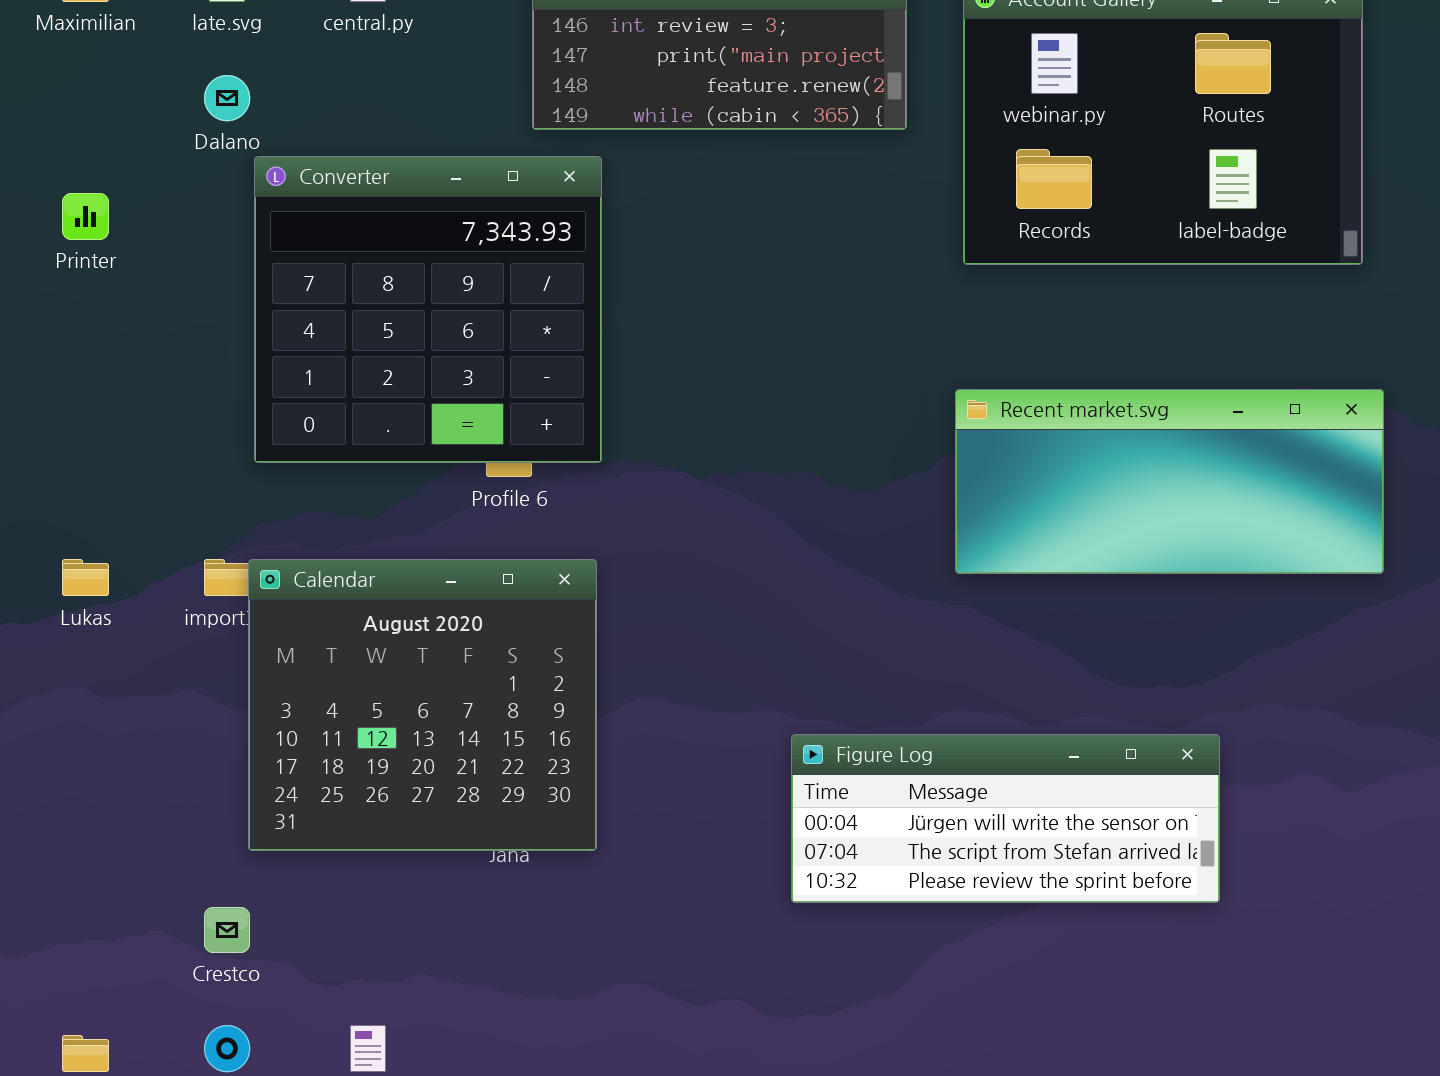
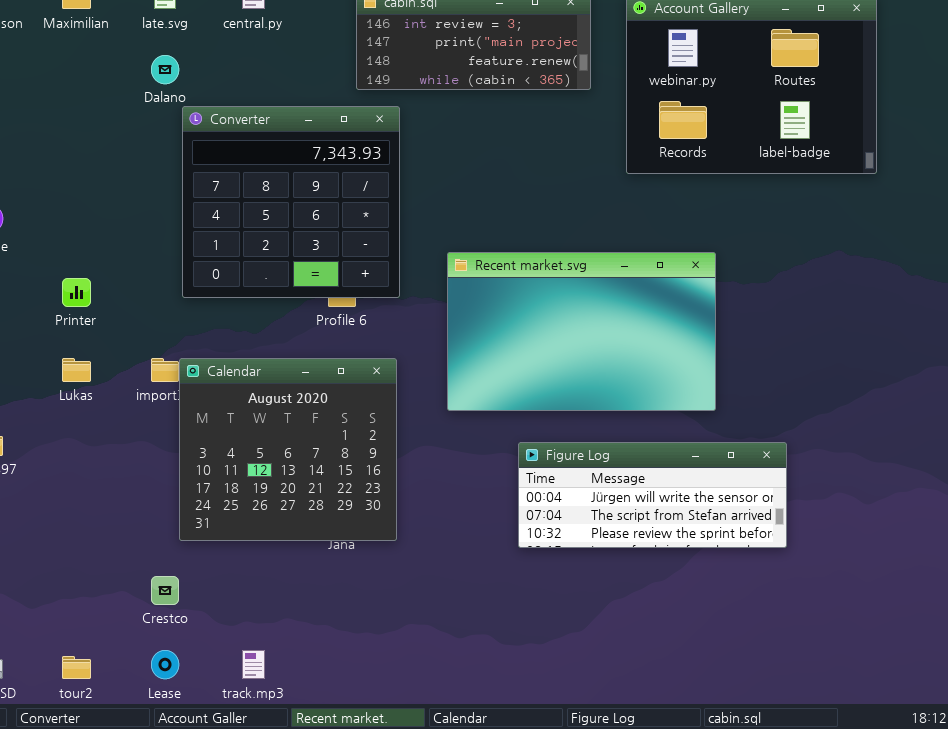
Printer: [62,193,109,240] -> [62,278,91,307], moved
Recent market.svg: [955,389,1384,574] -> [447,252,716,411], moved, resized
Figure Log: [791,734,1220,903] -> [518,442,787,548], moved

